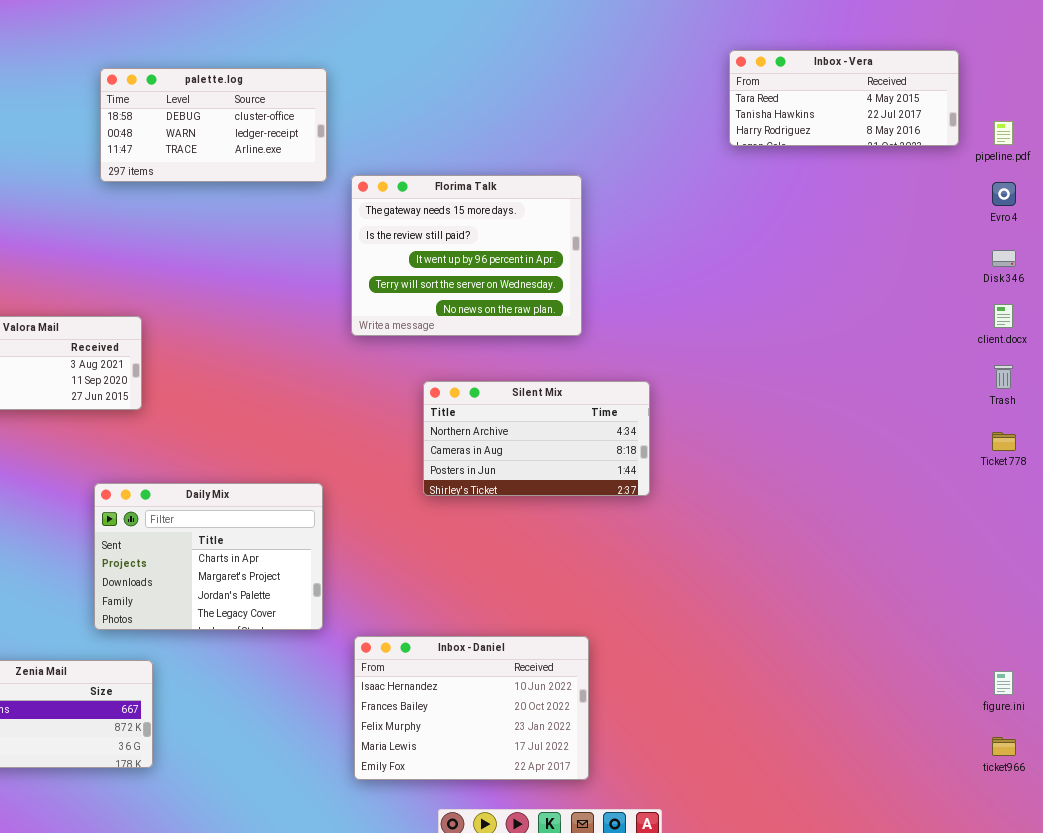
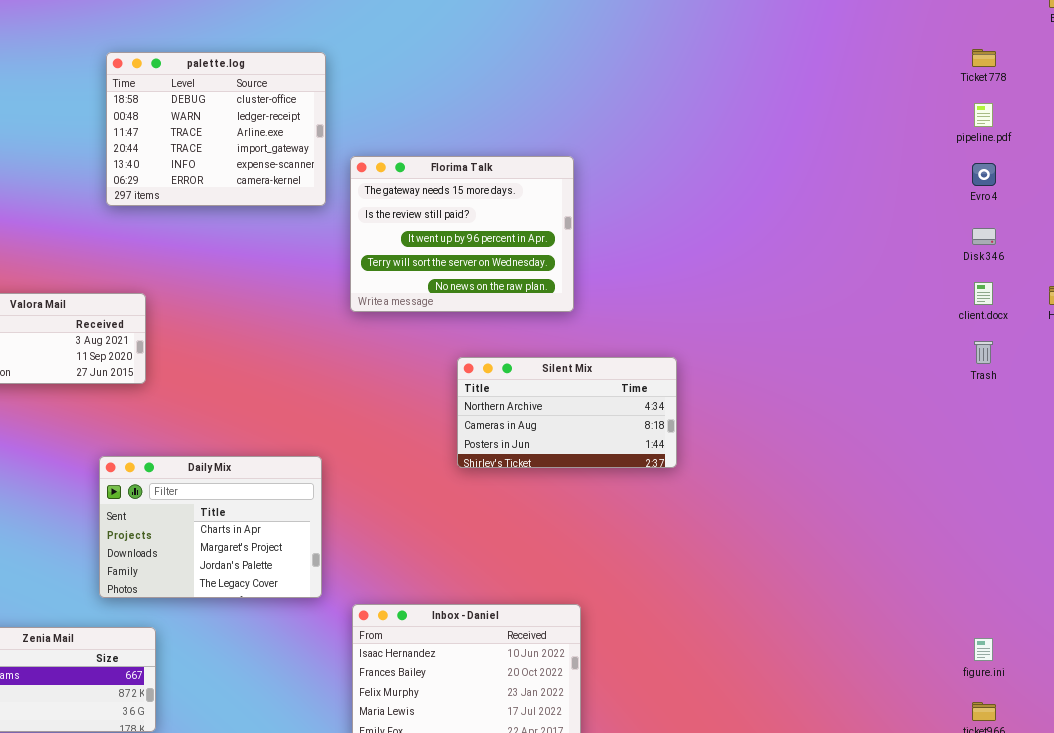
Inbox - Vera: [729,50,959,146] -> none, closed
palette.log: [100,68,327,182] -> [106,52,326,206], resized
Silent Mix: [423,381,650,496] -> [457,357,677,468], moved
Ticket 778: [992,432,1016,451] -> [972,49,996,67], moved

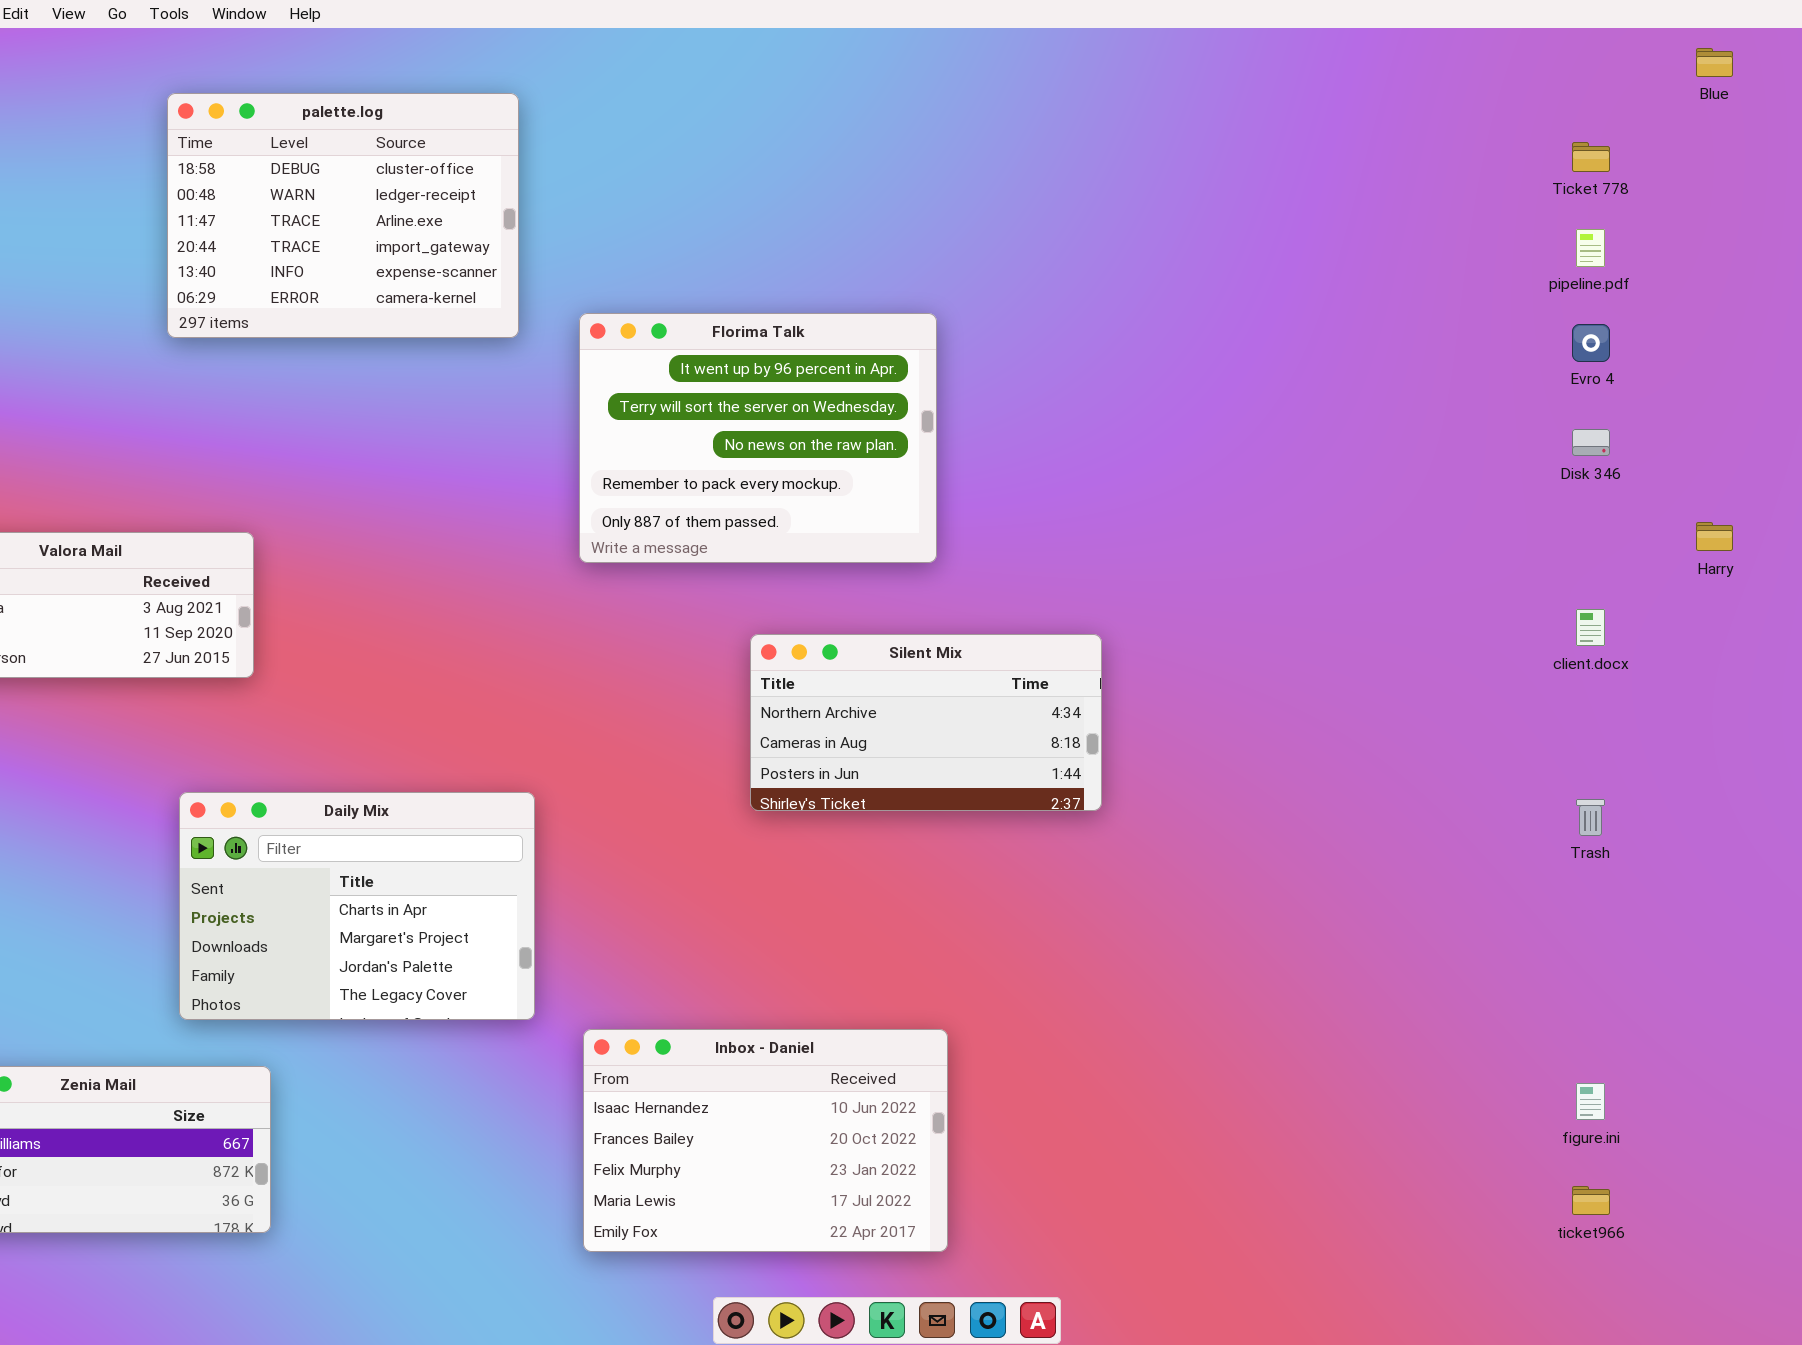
palette.log: [106,52,326,206] -> [167,93,519,338], moved
Florima Talk: [350,156,574,312] -> [579,313,937,563], scrolled down 2 rows
client.docx: [974,282,993,305] -> [1576,609,1605,646], moved
Trash: [974,341,993,364] -> [1576,799,1605,836], moved

